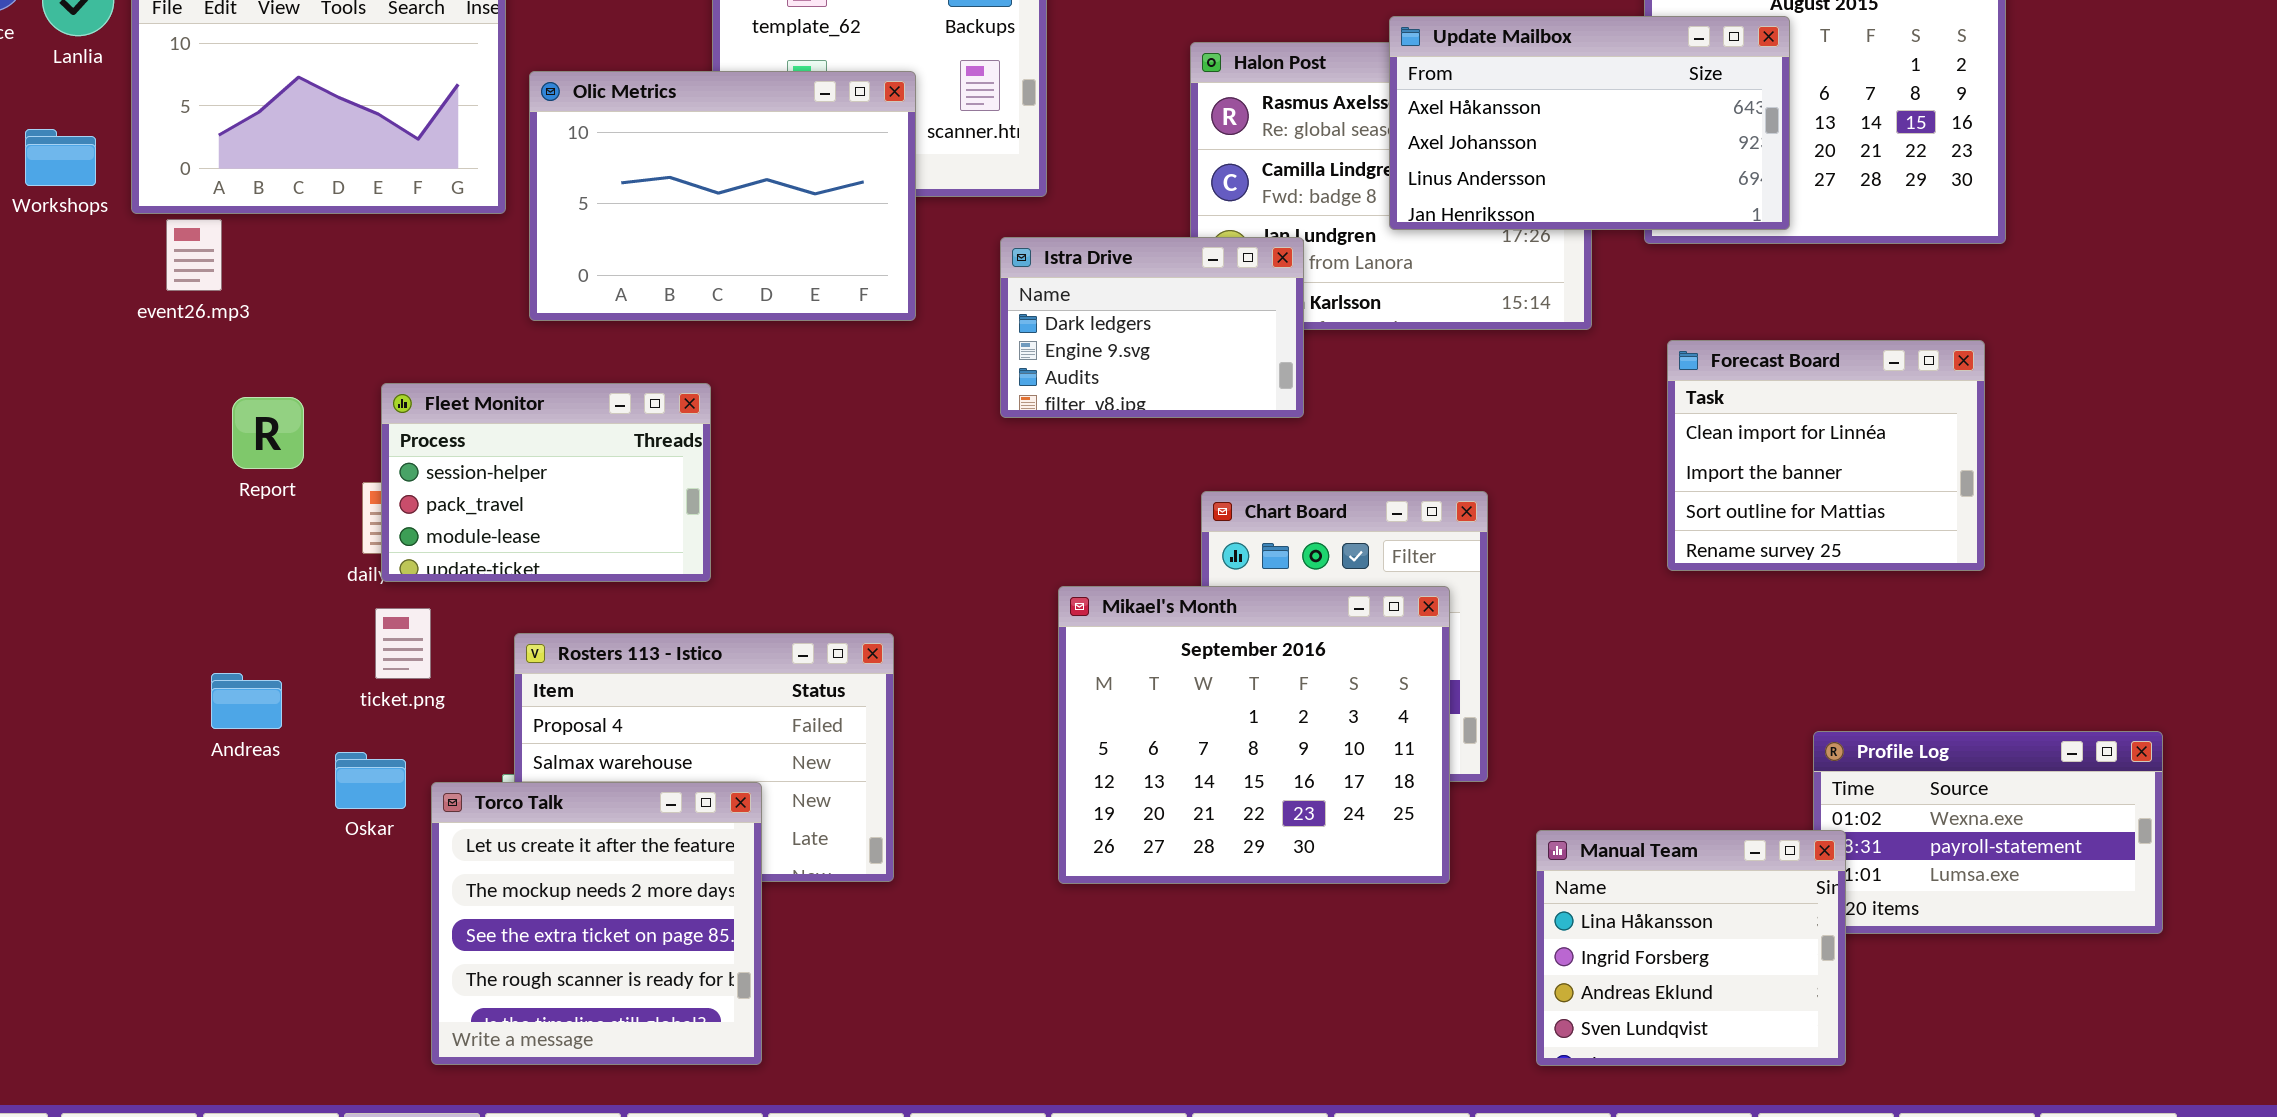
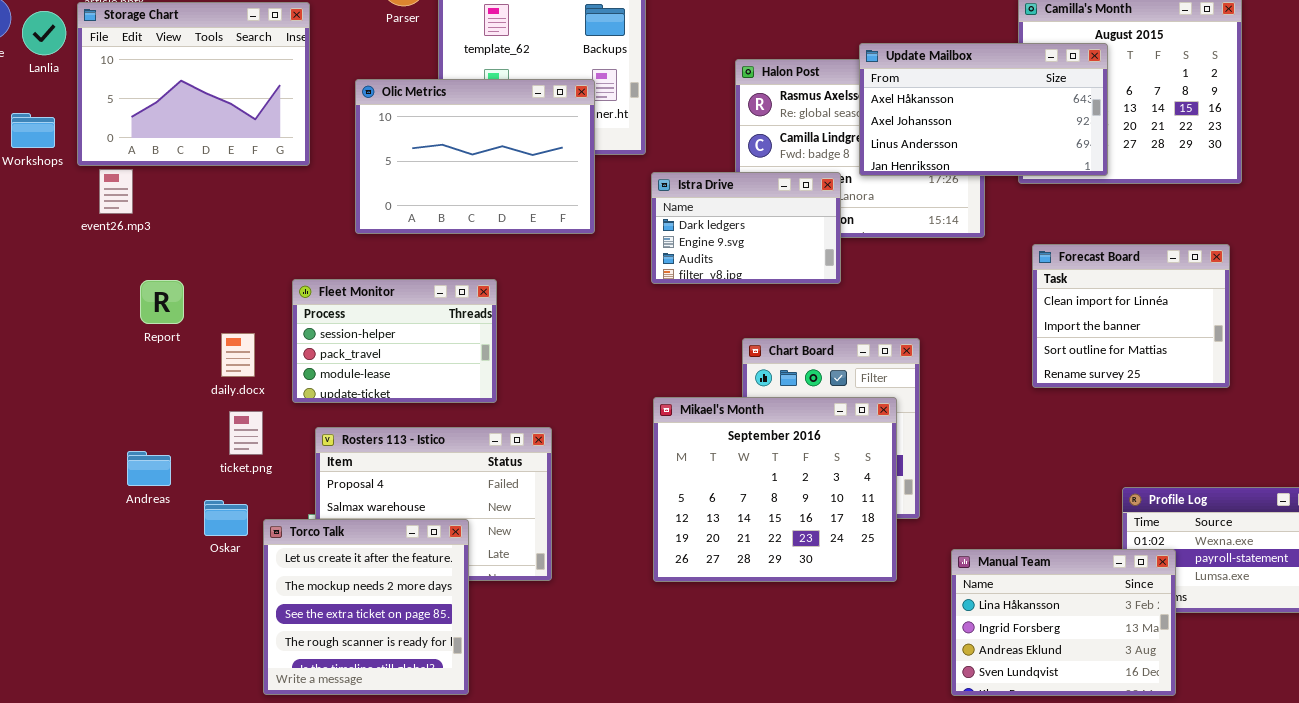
Olic Metrics: [529,71,916,321] -> [355,79,595,234], moved
Istra Drive: [1000,237,1304,418] -> [651,172,841,284], moved
Fleet Monitor: [381,383,711,582] -> [292,279,497,403], moved
Manual Team: [1536,830,1846,1066] -> [951,549,1176,696], resized

